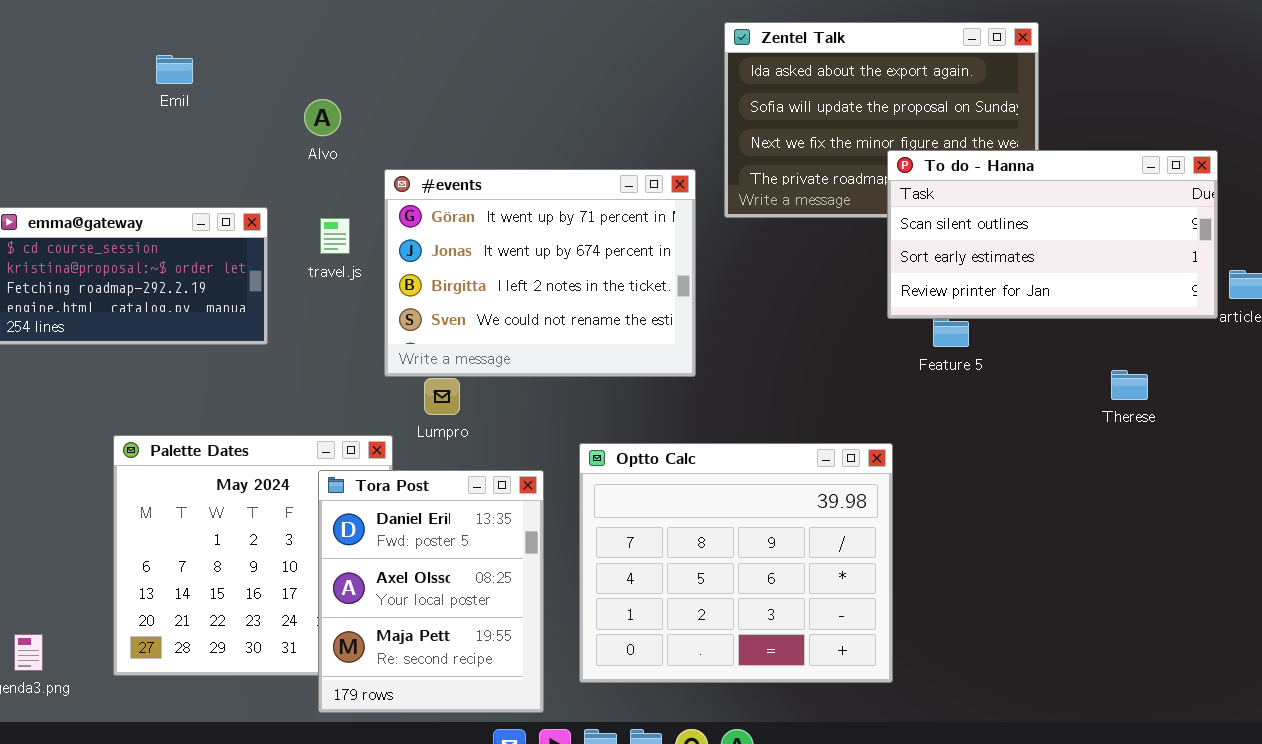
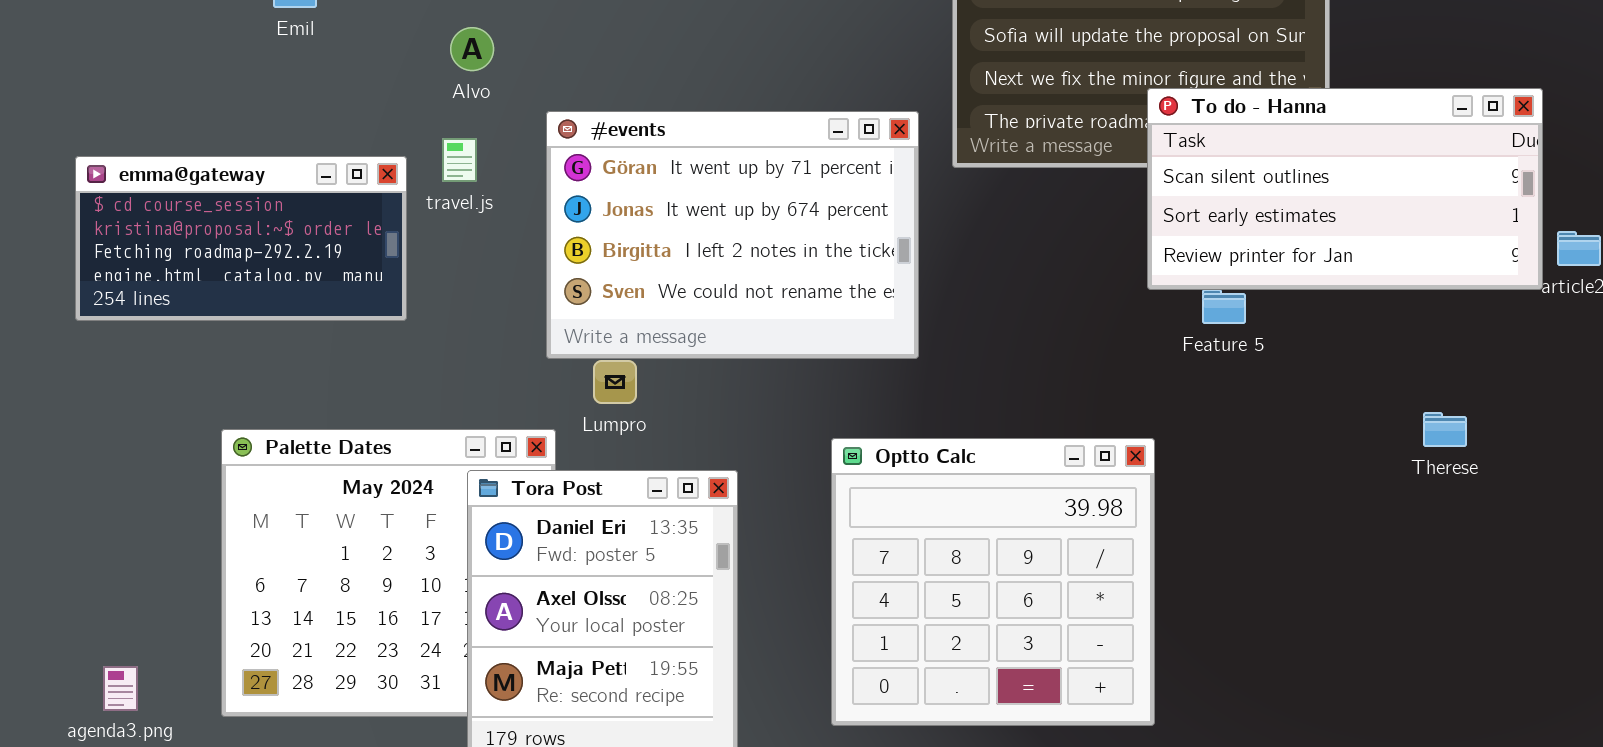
travel.js: [320,218,350,254] -> [442,138,477,182], moved
Therese: [1111,370,1148,400] -> [1423,412,1467,447], moved
Optto Calc: [579,443,893,683] -> [831,438,1155,726], resized

